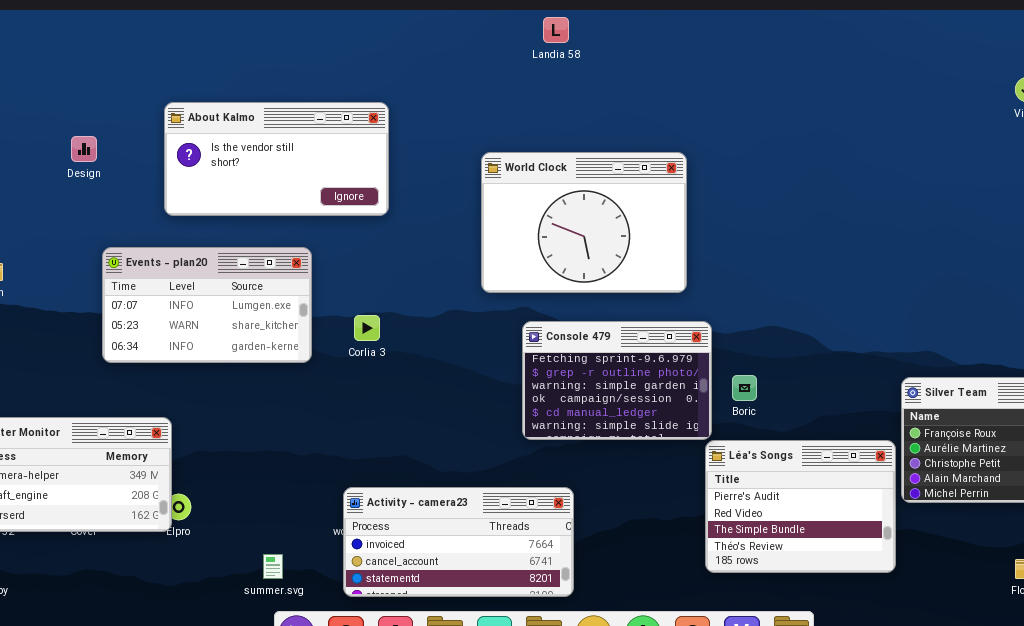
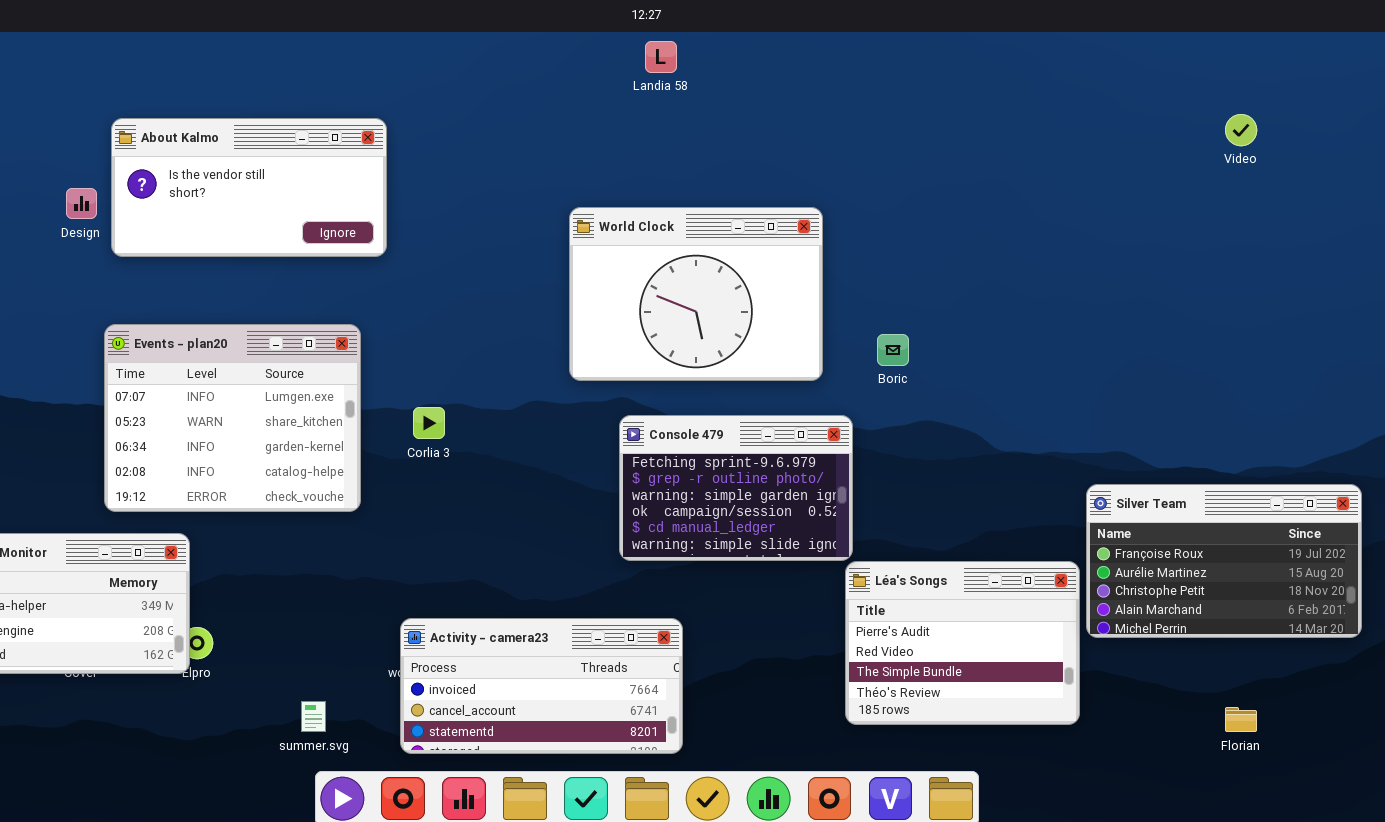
About Kalmo: [164,102,389,216] -> [111,118,387,257], moved
Events - plan20: [102,247,312,363] -> [104,324,361,512], resized
Boric: [732,375,757,401] -> [877,334,909,366], moved

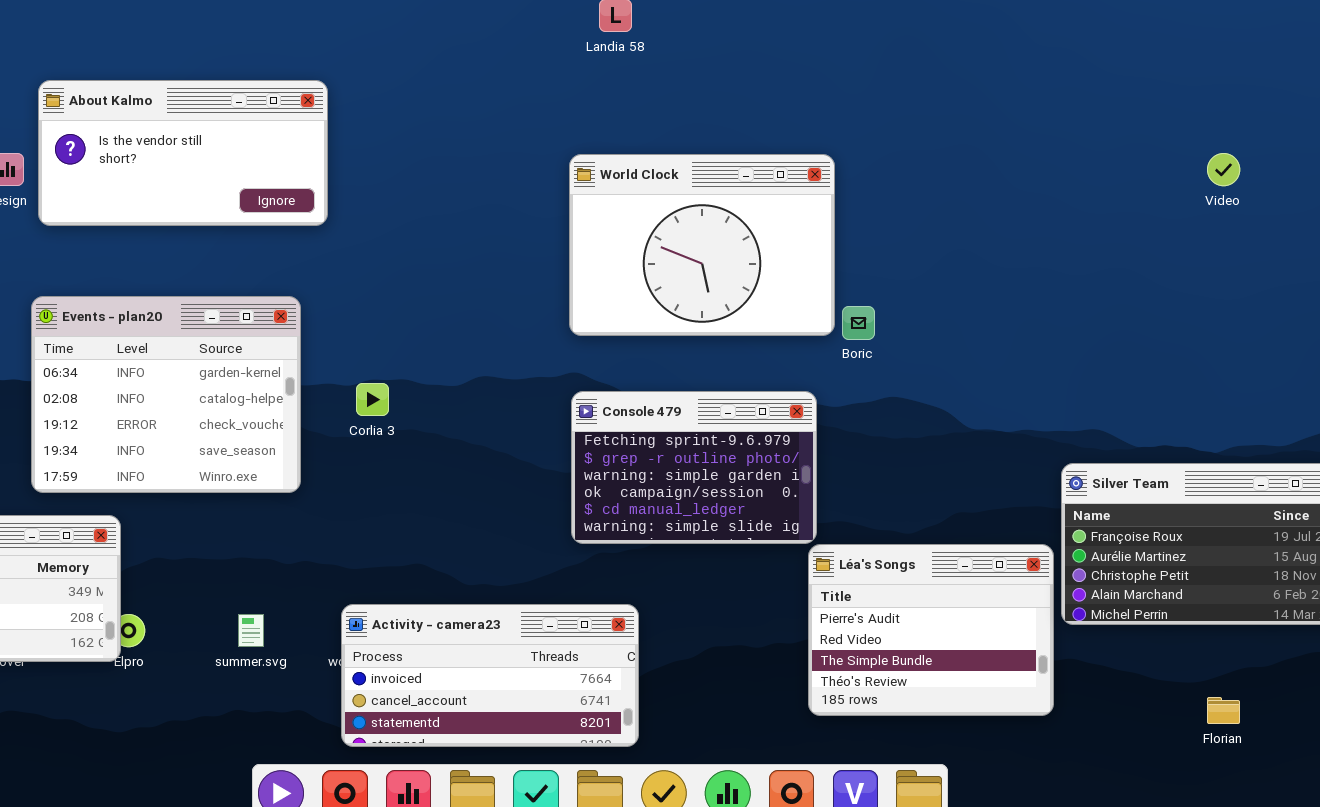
Video: [1225,114,1257,146] -> [1207,153,1240,186], moved
World Clock: [569,207,823,381] -> [569,154,835,336], moved
Events - plan20: [104,324,361,512] -> [31,296,301,493], scrolled down 2 rows
summer.svg: [301,701,326,732] -> [238,614,264,647], moved

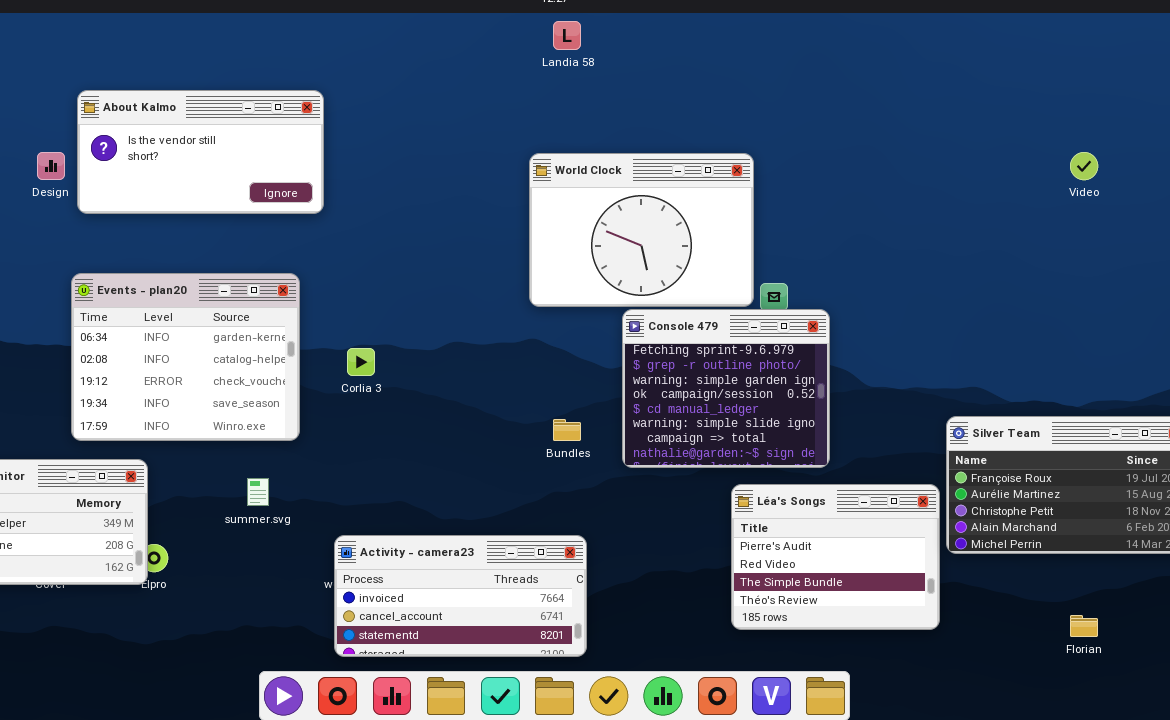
Console 479: [571,391,817,544] -> [622,309,830,468], moved, resized
summer.svg: [238,614,264,647] -> [247,478,269,506], moved

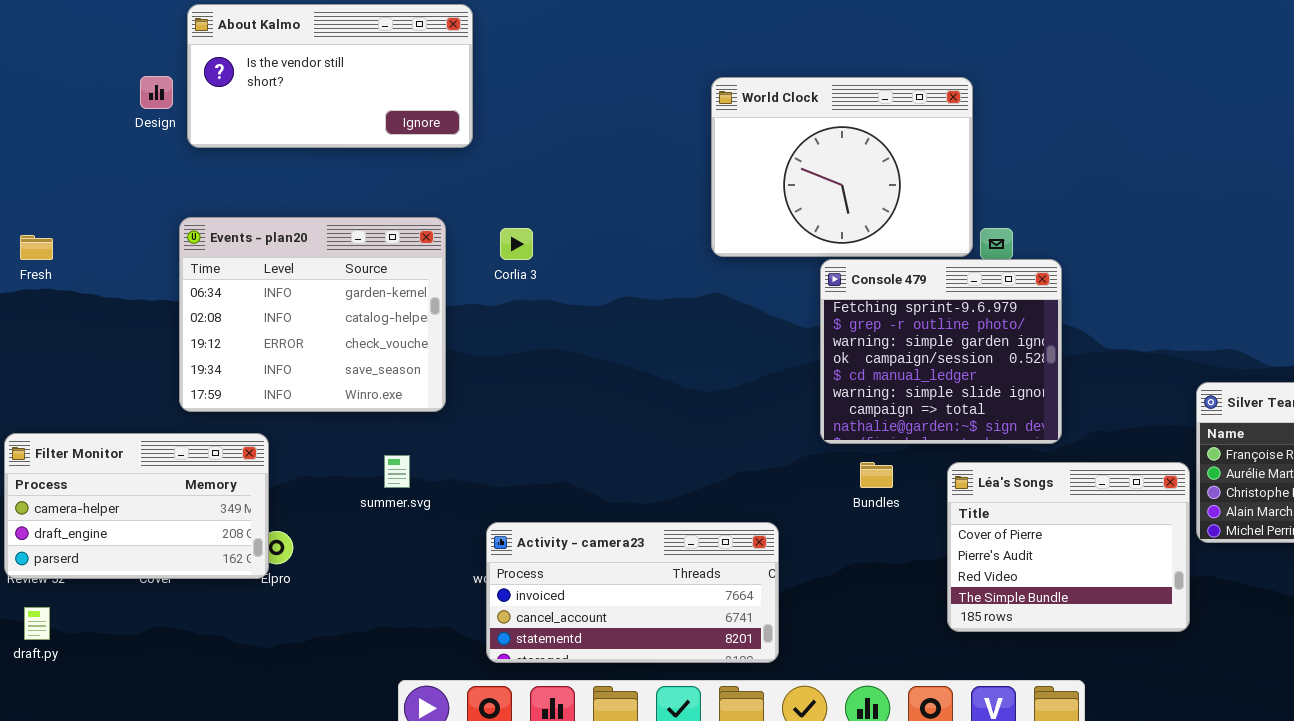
Corlia 3: [347,348,375,376] -> [500,228,533,260], moved
Bundles: [553,419,581,441] -> [860,462,893,488], moved
Léa's Songs: [731,484,940,630] -> [947,462,1190,632], scrolled up 1 row

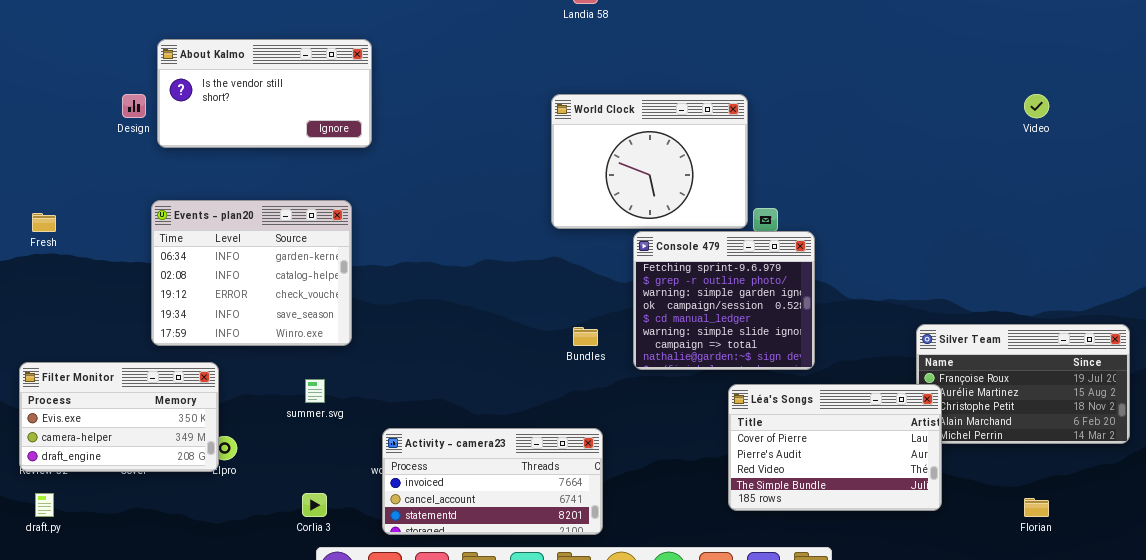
Corlia 3: [500,228,533,260] -> [302,493,327,517], moved
Filter Monitor: [4,433,269,579] -> [19,362,219,472], scrolled up 1 row
Bundles: [860,462,893,488] -> [573,327,598,346], moved
Léa's Songs: [947,462,1190,632] -> [728,384,942,511], resized

